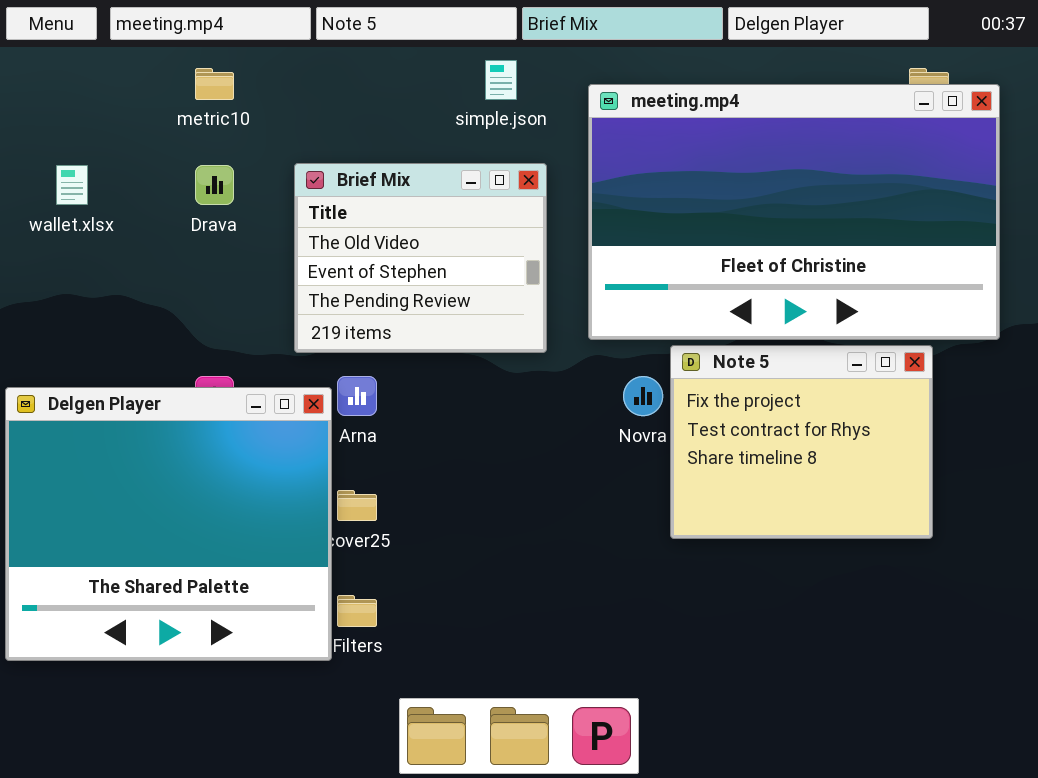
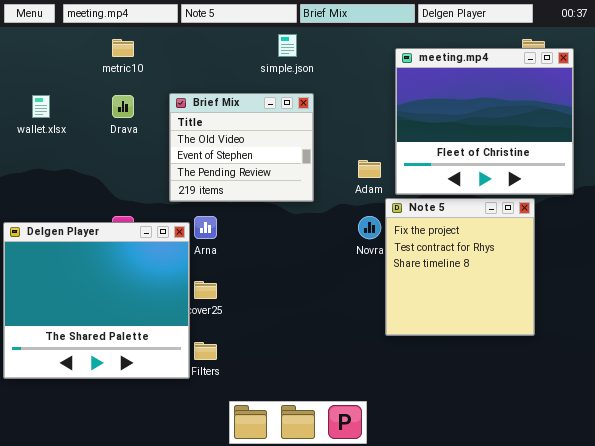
meeting.mp4: [588,84,1000,340] -> [395,48,574,195], resized
Note 5: [670,345,933,539] -> [385,198,535,336], resized

